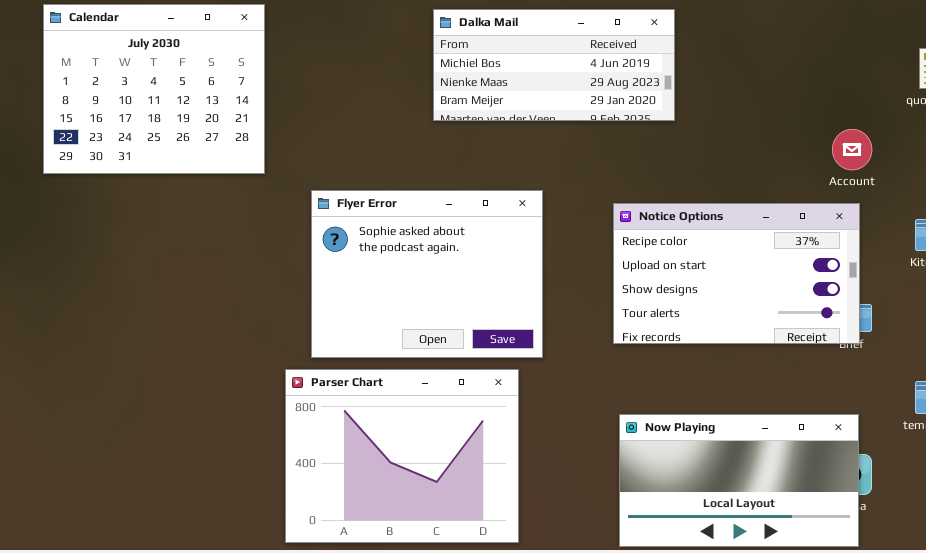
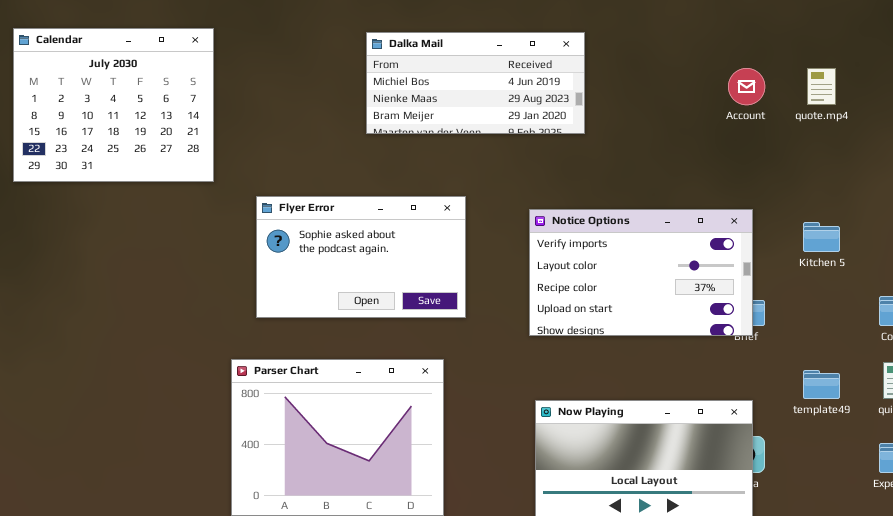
Account: [832,129,872,170] -> [728,68,765,105], moved
Flyer Error: [311,190,543,358] -> [256,196,466,318], resized
Notice Options: [613,203,860,344] -> [529,209,753,336], scrolled up 2 rows

